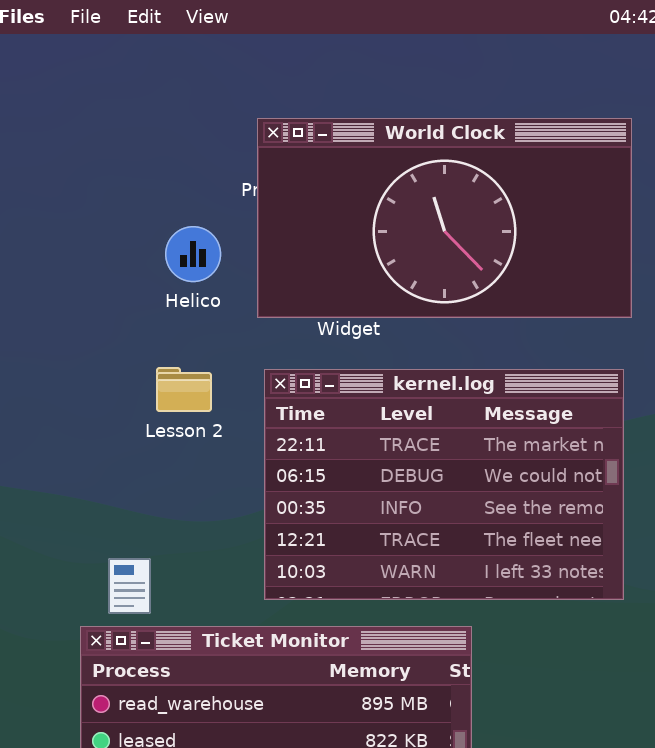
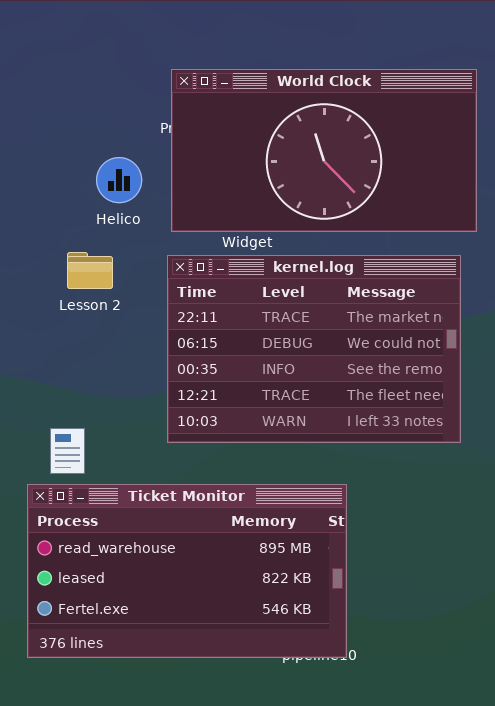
Lesson 2: [156,367,212,412] -> [67,252,113,289], moved
kernel.log: [264,369,624,600] -> [167,255,461,443], moved

